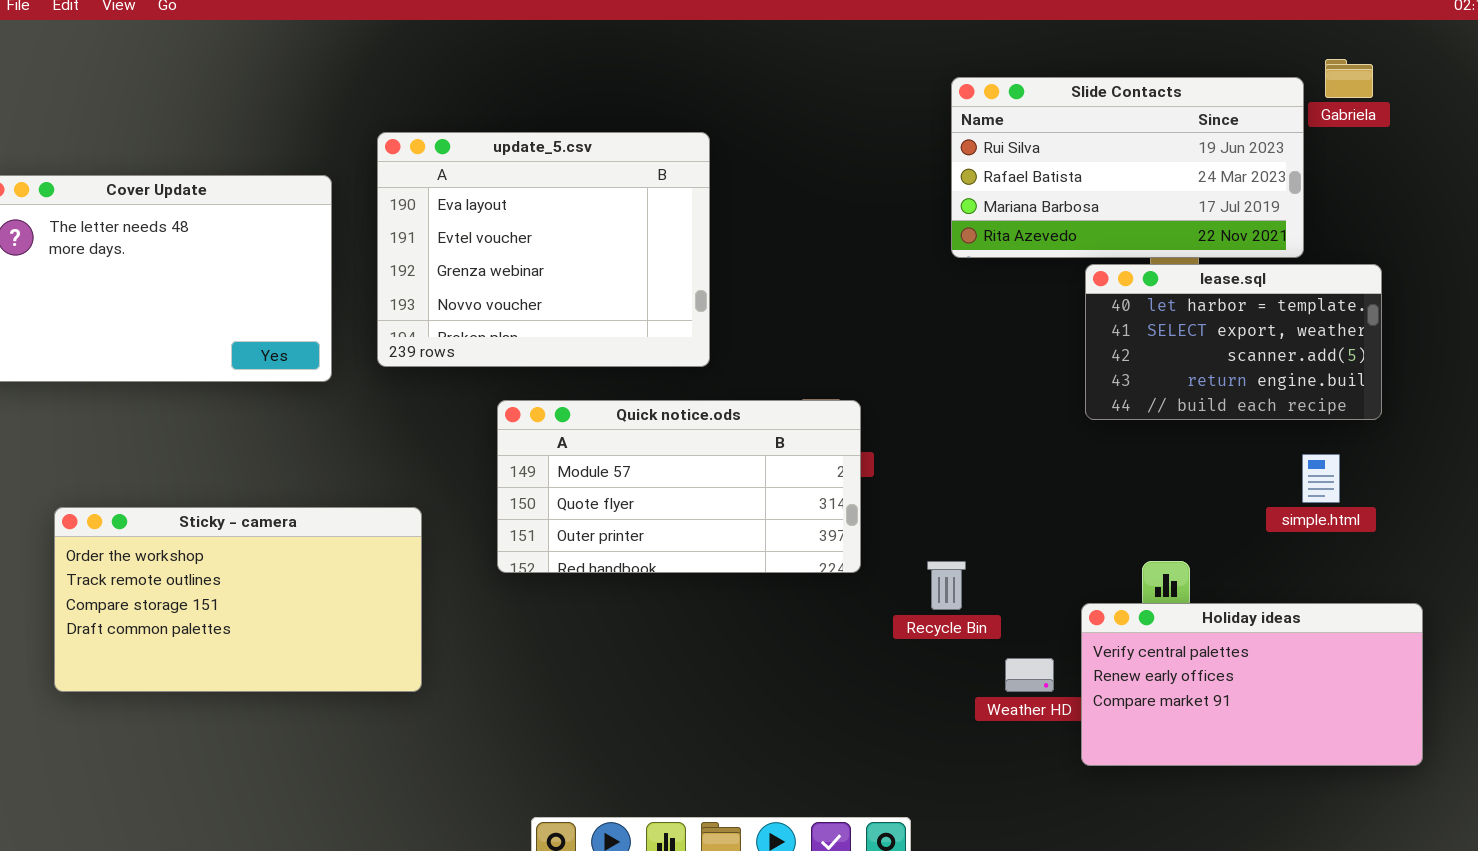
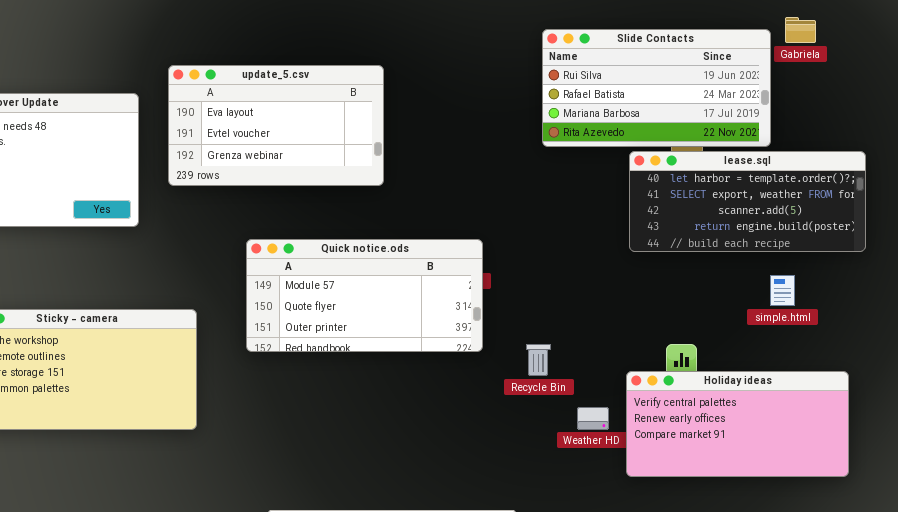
update_5.csv: [377,132,710,367] -> [168,65,384,186], resized
lease.sql: [1085,264,1382,420] -> [629,151,866,252], resized

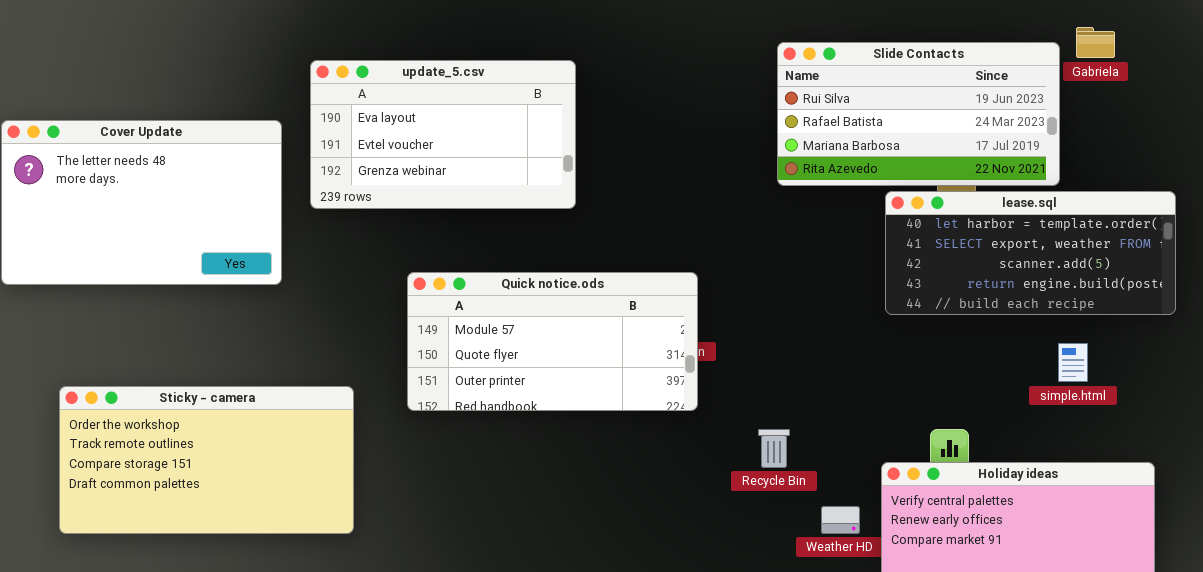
update_5.csv: [168,65,384,186] -> [310,60,576,209], moved
Quick notice.ods: [246,239,483,352] -> [407,272,698,411], moved

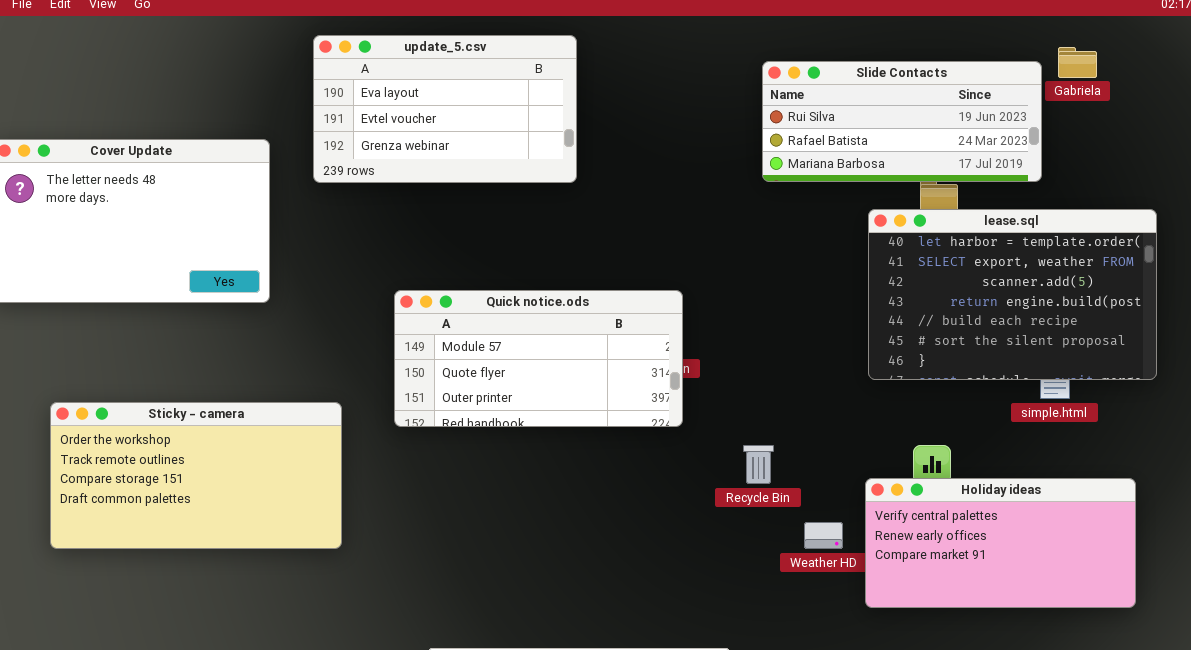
Slide Contacts: [777,42,1060,186] -> [762,61,1042,182], resized
update_5.csv: [310,60,576,209] -> [313,35,577,183], moved
lease.sql: [885,191,1176,315] -> [868,209,1157,380], resized

